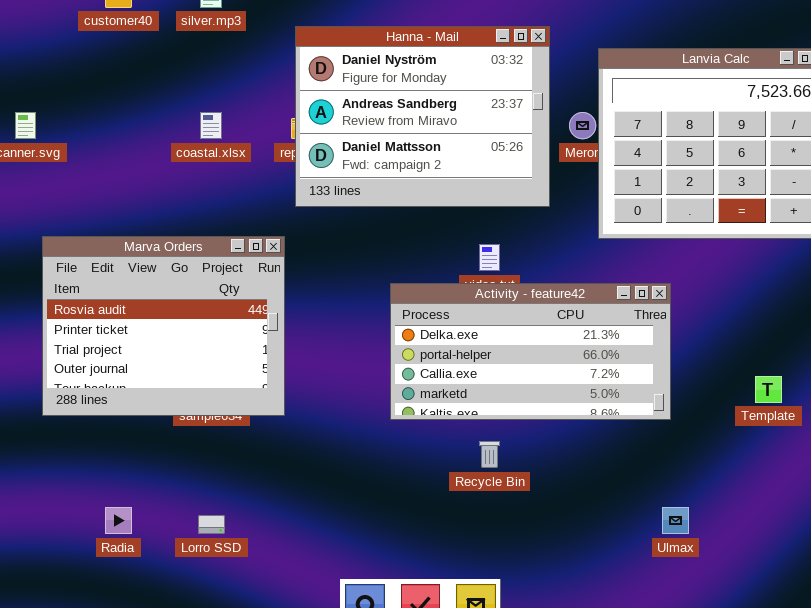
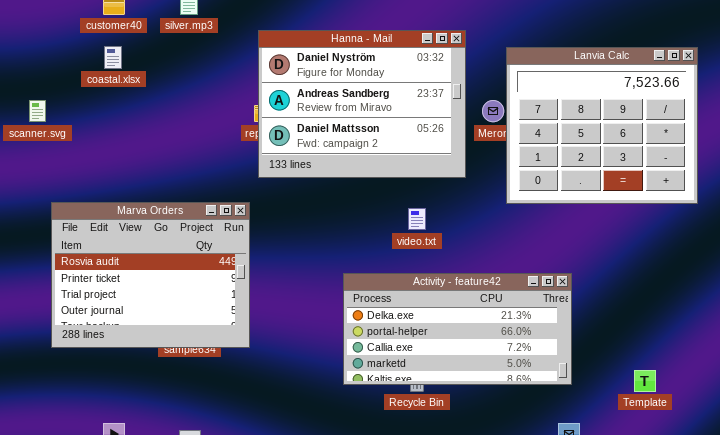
coastal.xlsx: [200,112,222,139] -> [104,46,122,69], moved
Activity - feature42: [390,283,671,420] -> [343,273,572,385], moved
Template: [755,376,782,403] -> [634,370,656,392], moved

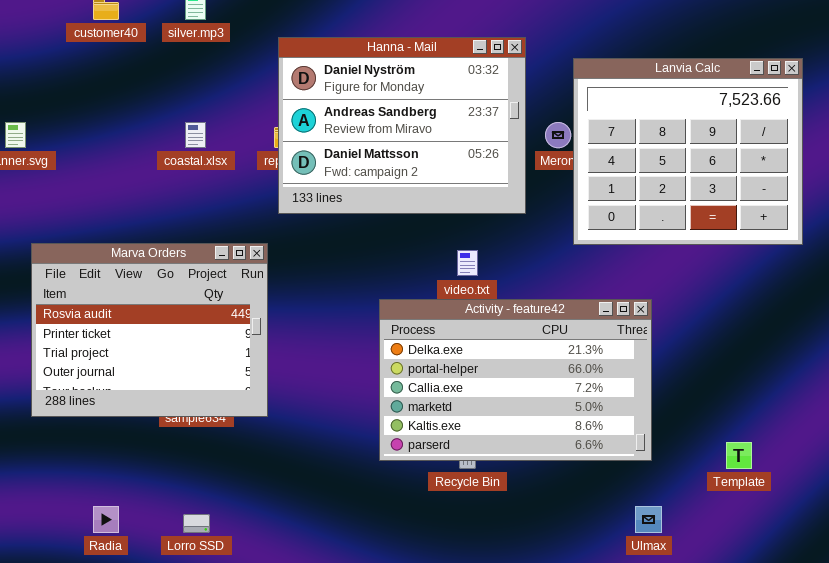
coastal.xlsx: [104,46,122,69] -> [185,122,206,148], moved
Activity - feature42: [343,273,572,385] -> [379,299,652,461], resized

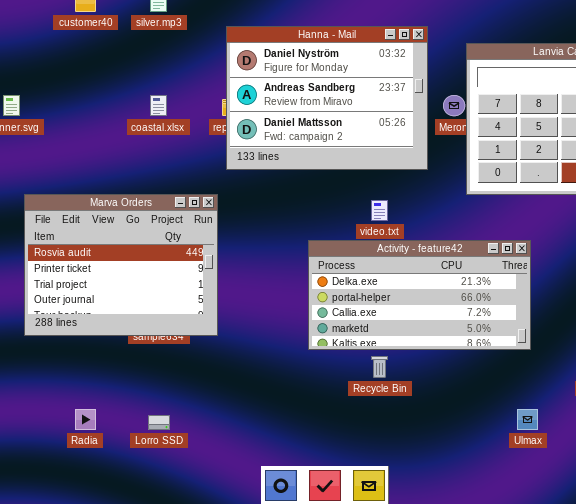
Activity - feature42: [379,299,652,461] -> [308,240,531,350], resized

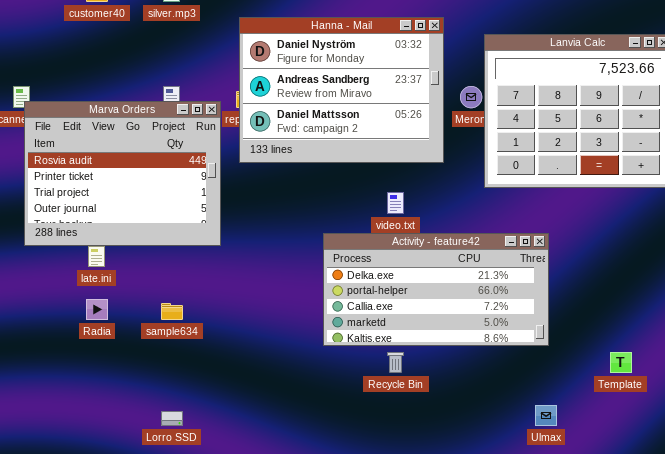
Marva Orders: [24,194,218,336] -> [24,101,221,246], moved
Radia: [75,409,96,430] -> [86,299,108,320], moved

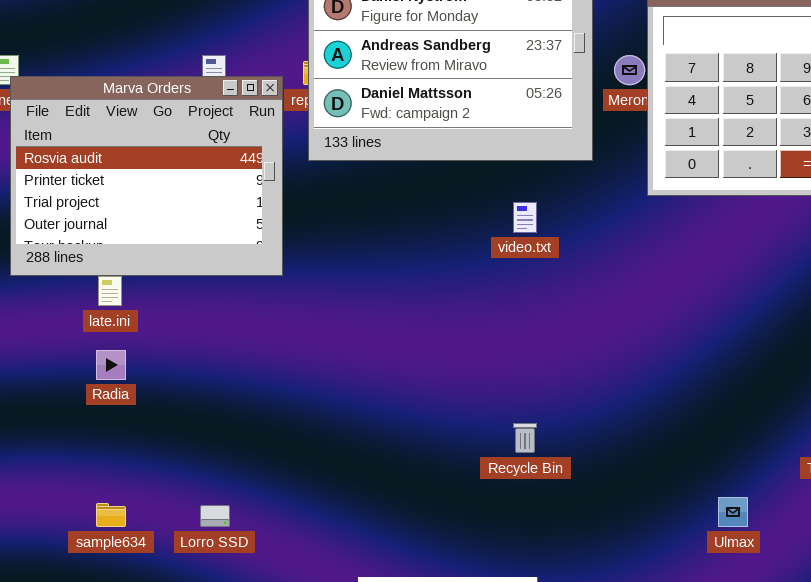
Activity - feature42: [323,233,549,346] -> none, closed
sample634: [161,303,183,320] -> [96,503,126,527], moved

